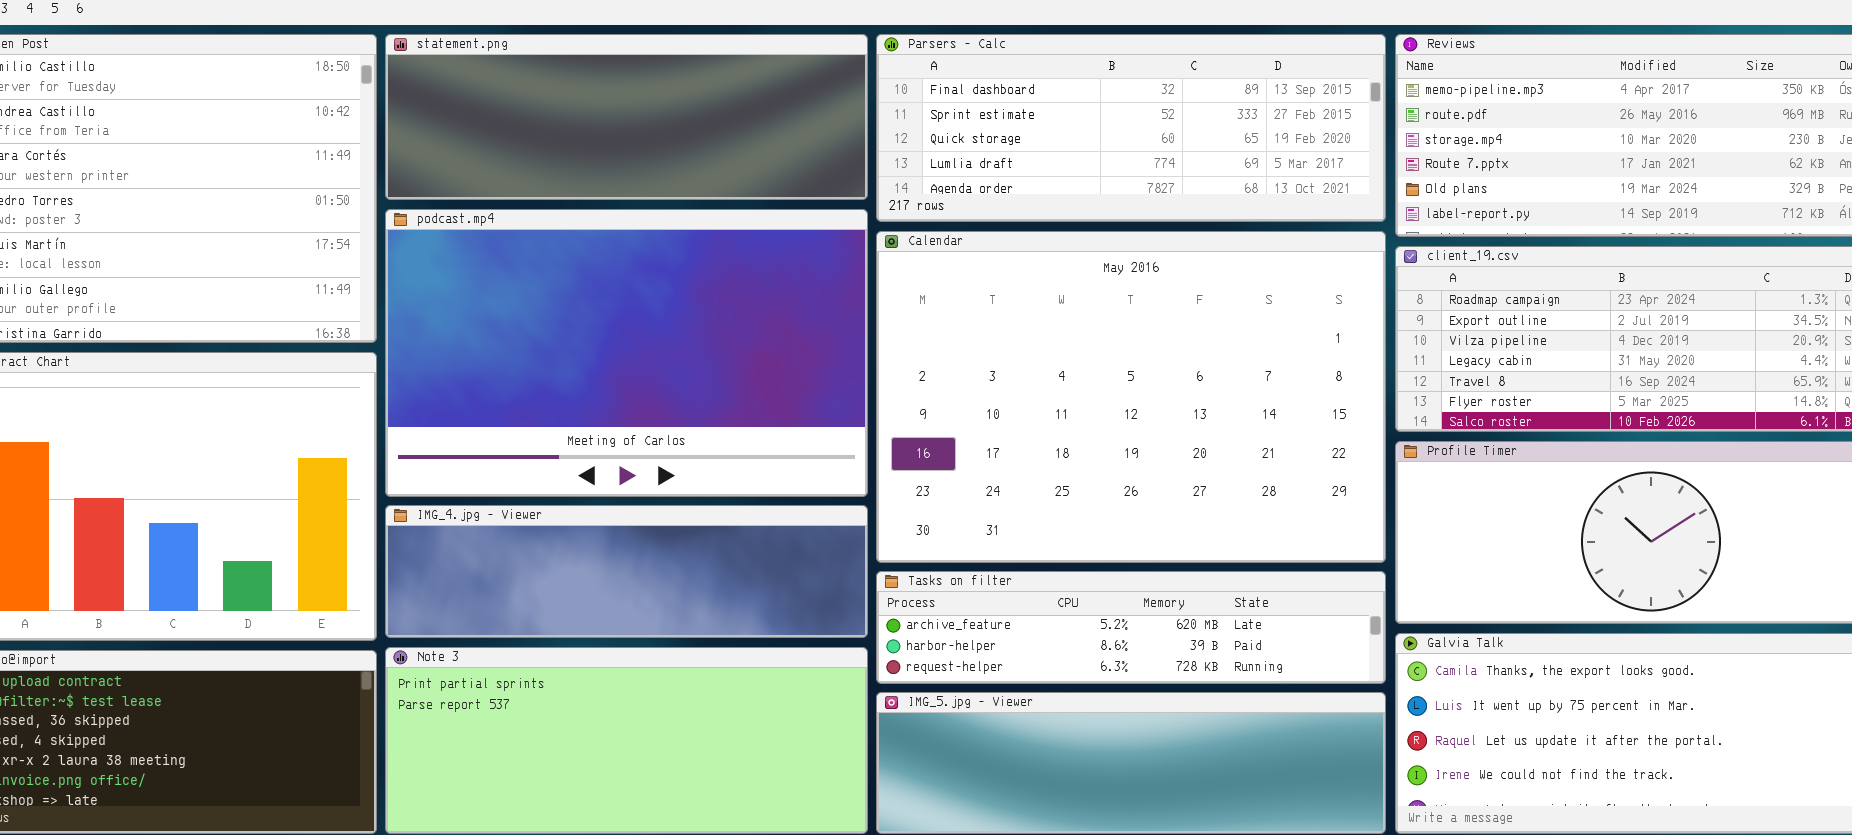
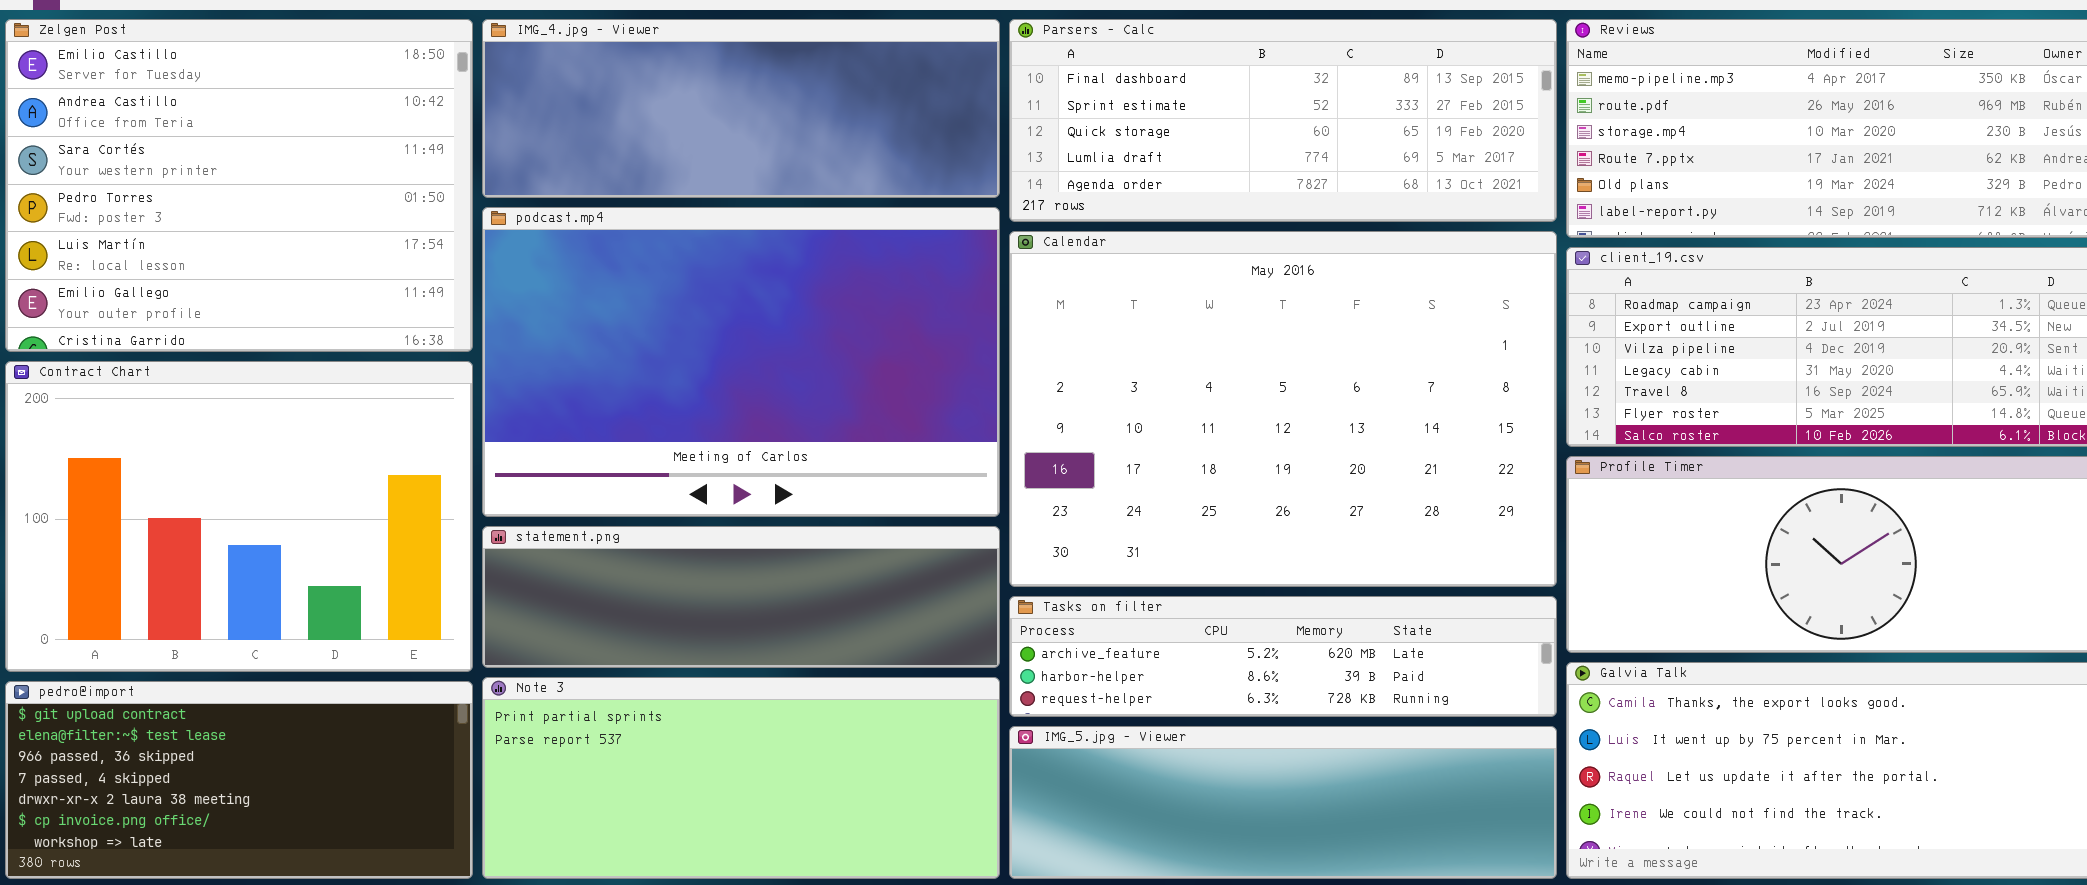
statement.png: [385,34,868,200] -> [482,526,1000,668], moved, resized
IMG_4.jpg - Viewer: [385,505,868,638] -> [482,19,1000,198], moved, resized

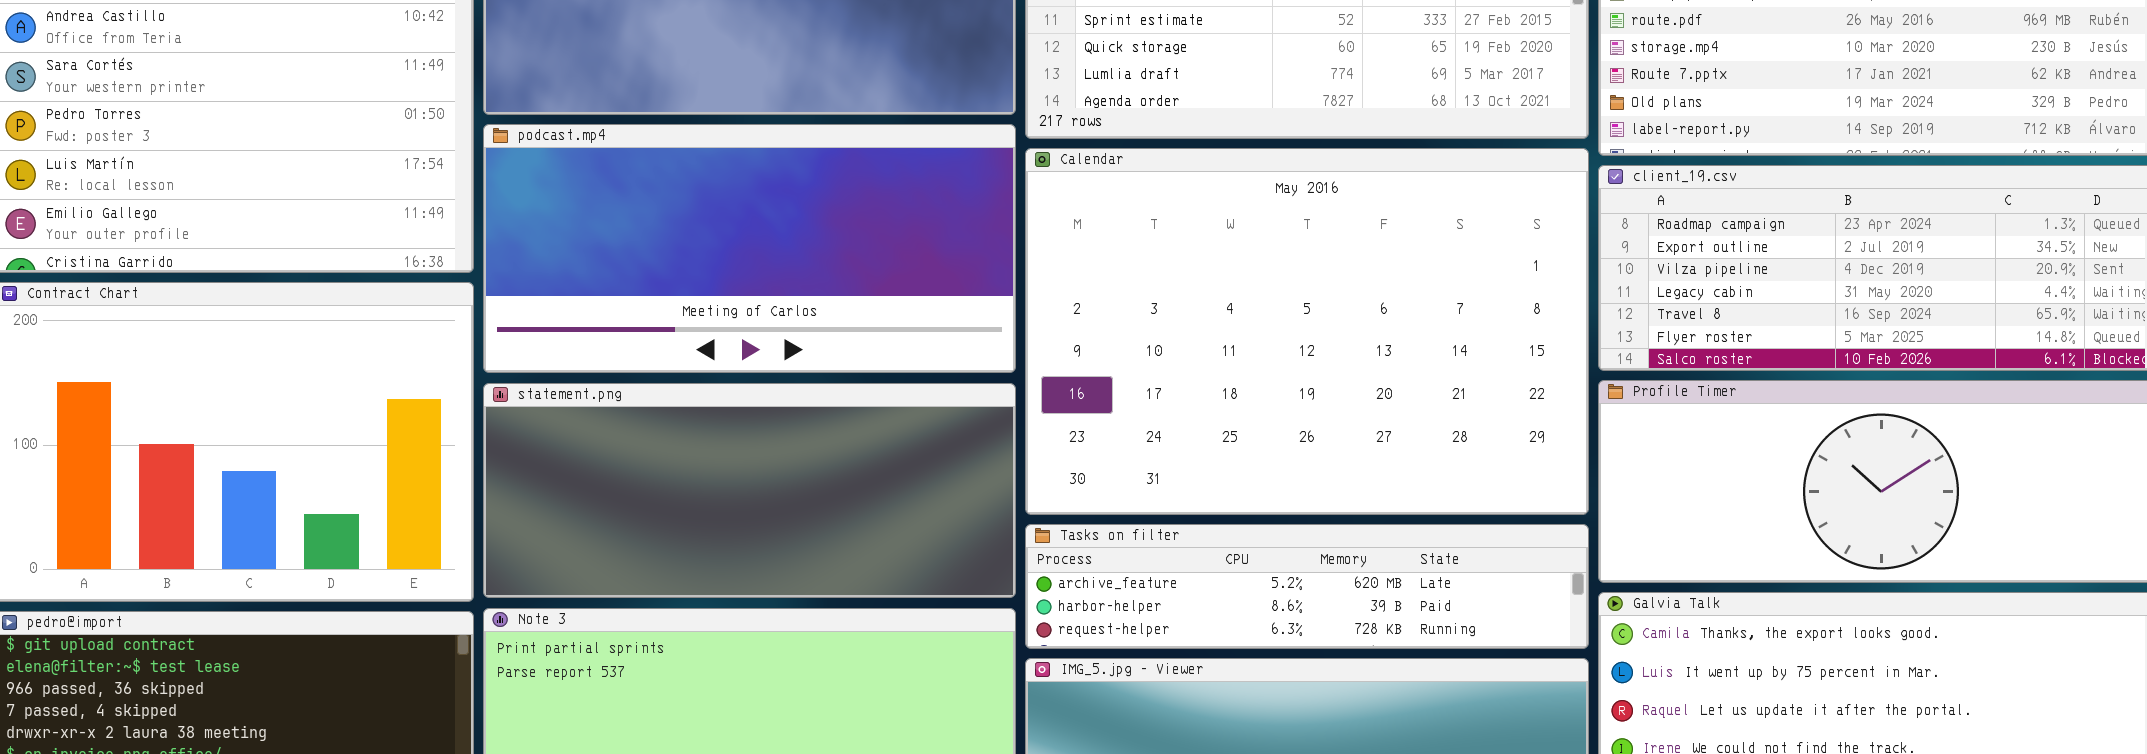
podcast.mp4: [482,207,1000,517] -> [483,124,1016,373], resized
statement.png: [482,526,1000,668] -> [483,383,1016,598], resized

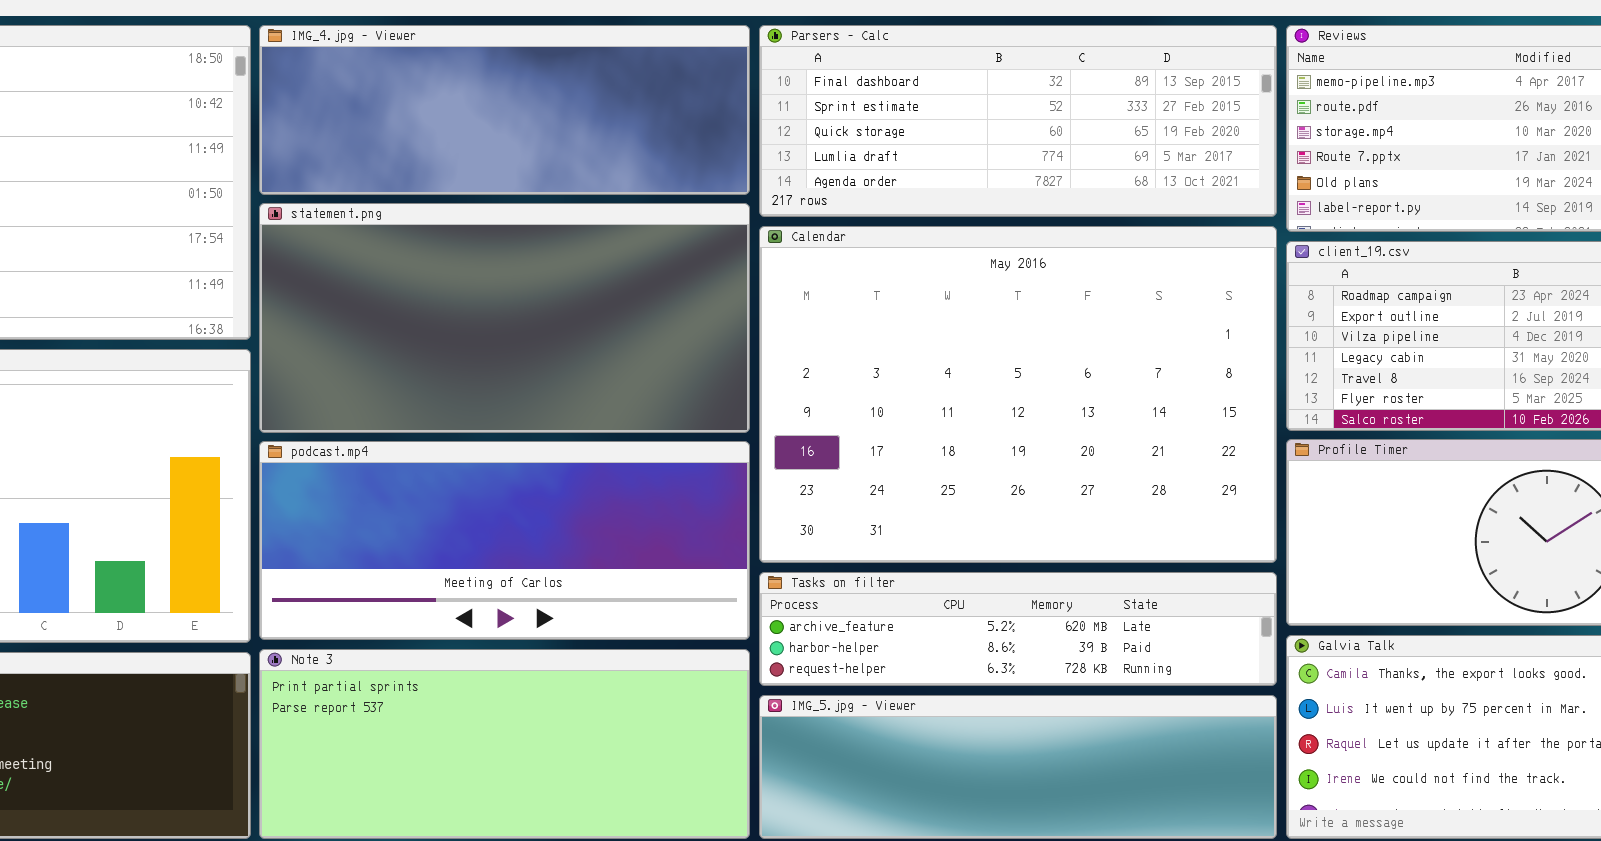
podcast.mp4: [483,124,1016,373] -> [259,441,750,640], moved, resized
statement.png: [483,383,1016,598] -> [259,203,750,433], moved, resized

